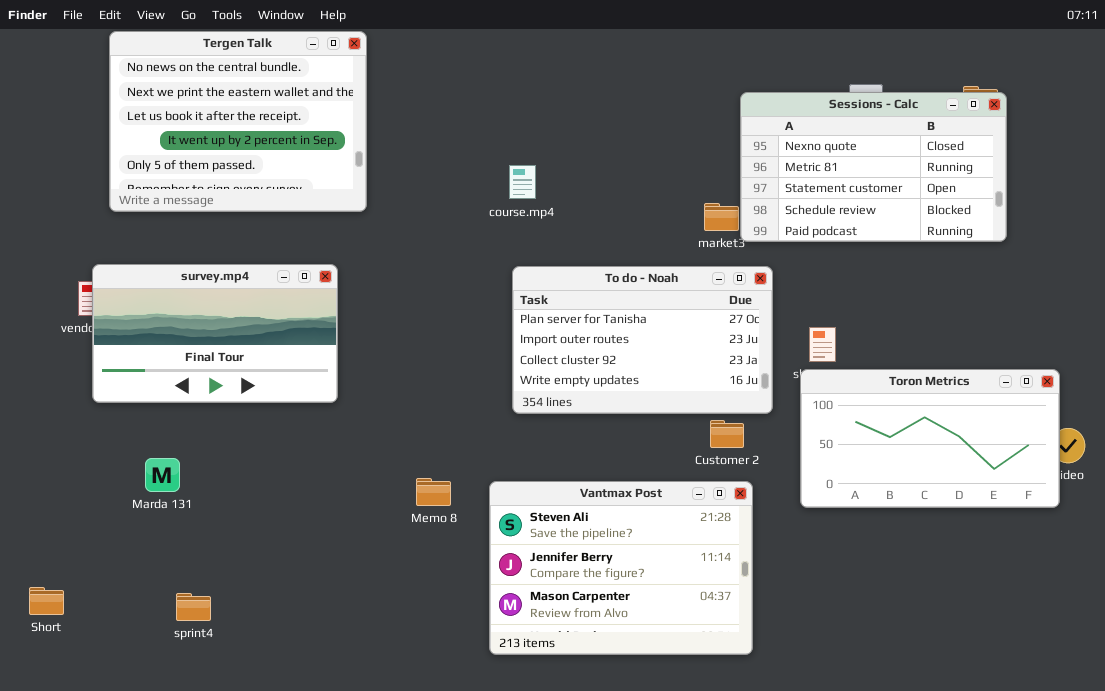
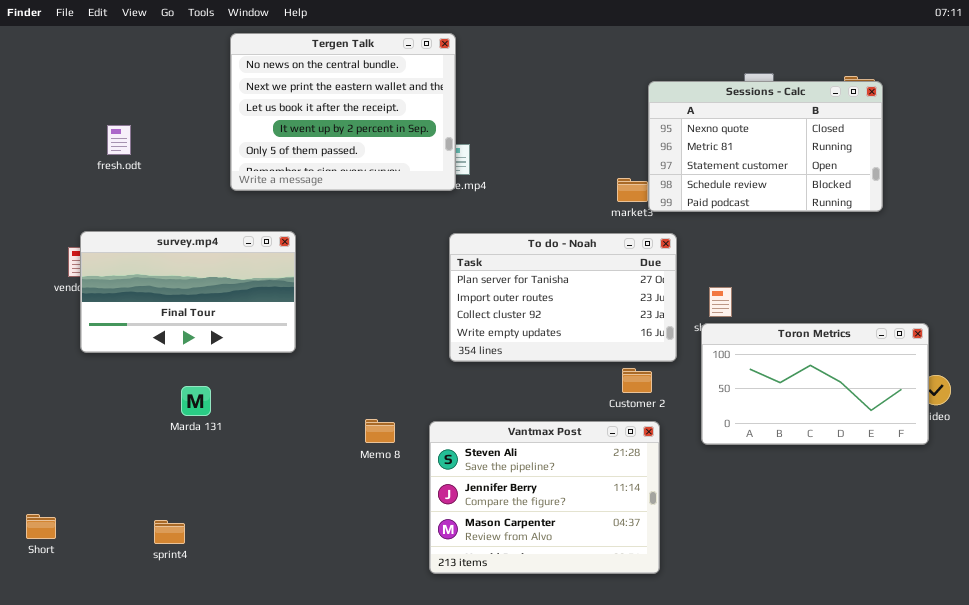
Tergen Talk: [109,31,367,212] -> [230,33,456,191], moved
Marda 131: [145,458,180,492] -> [181,386,211,416], moved

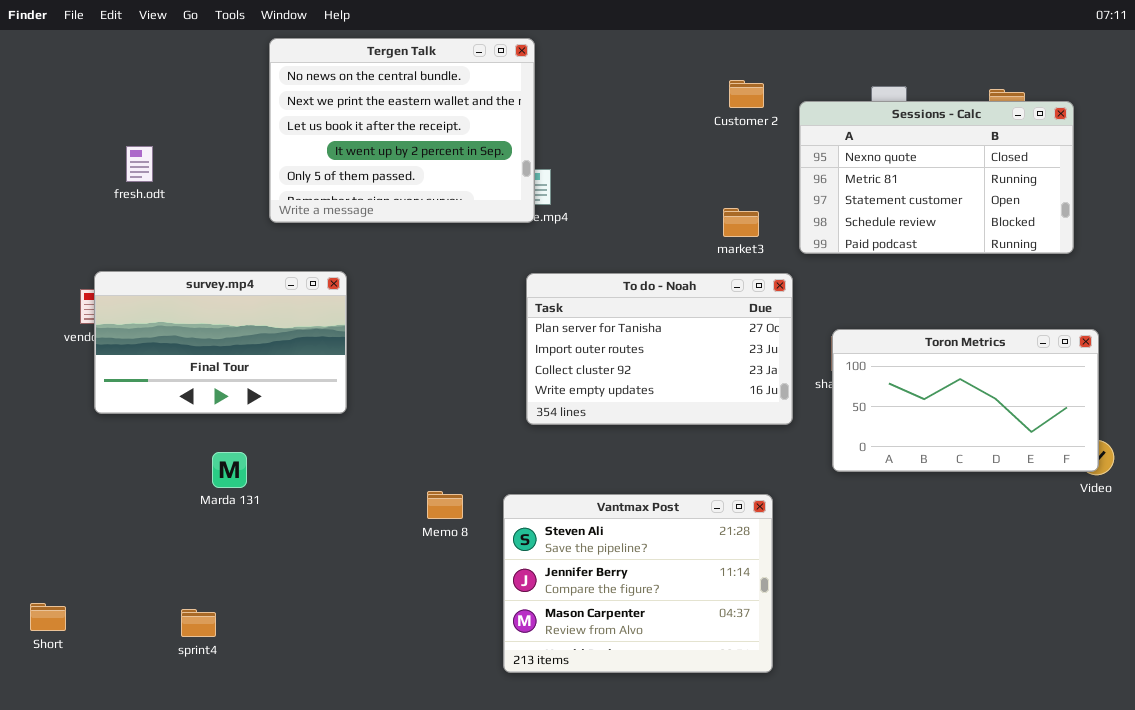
Sessions - Calc: [648,81,883,212] -> [799,101,1074,254], moved
Toron Metrics: [701,323,929,445] -> [832,329,1099,472], moved
Customer 2: [622,368,652,393] -> [729,80,764,108], moved

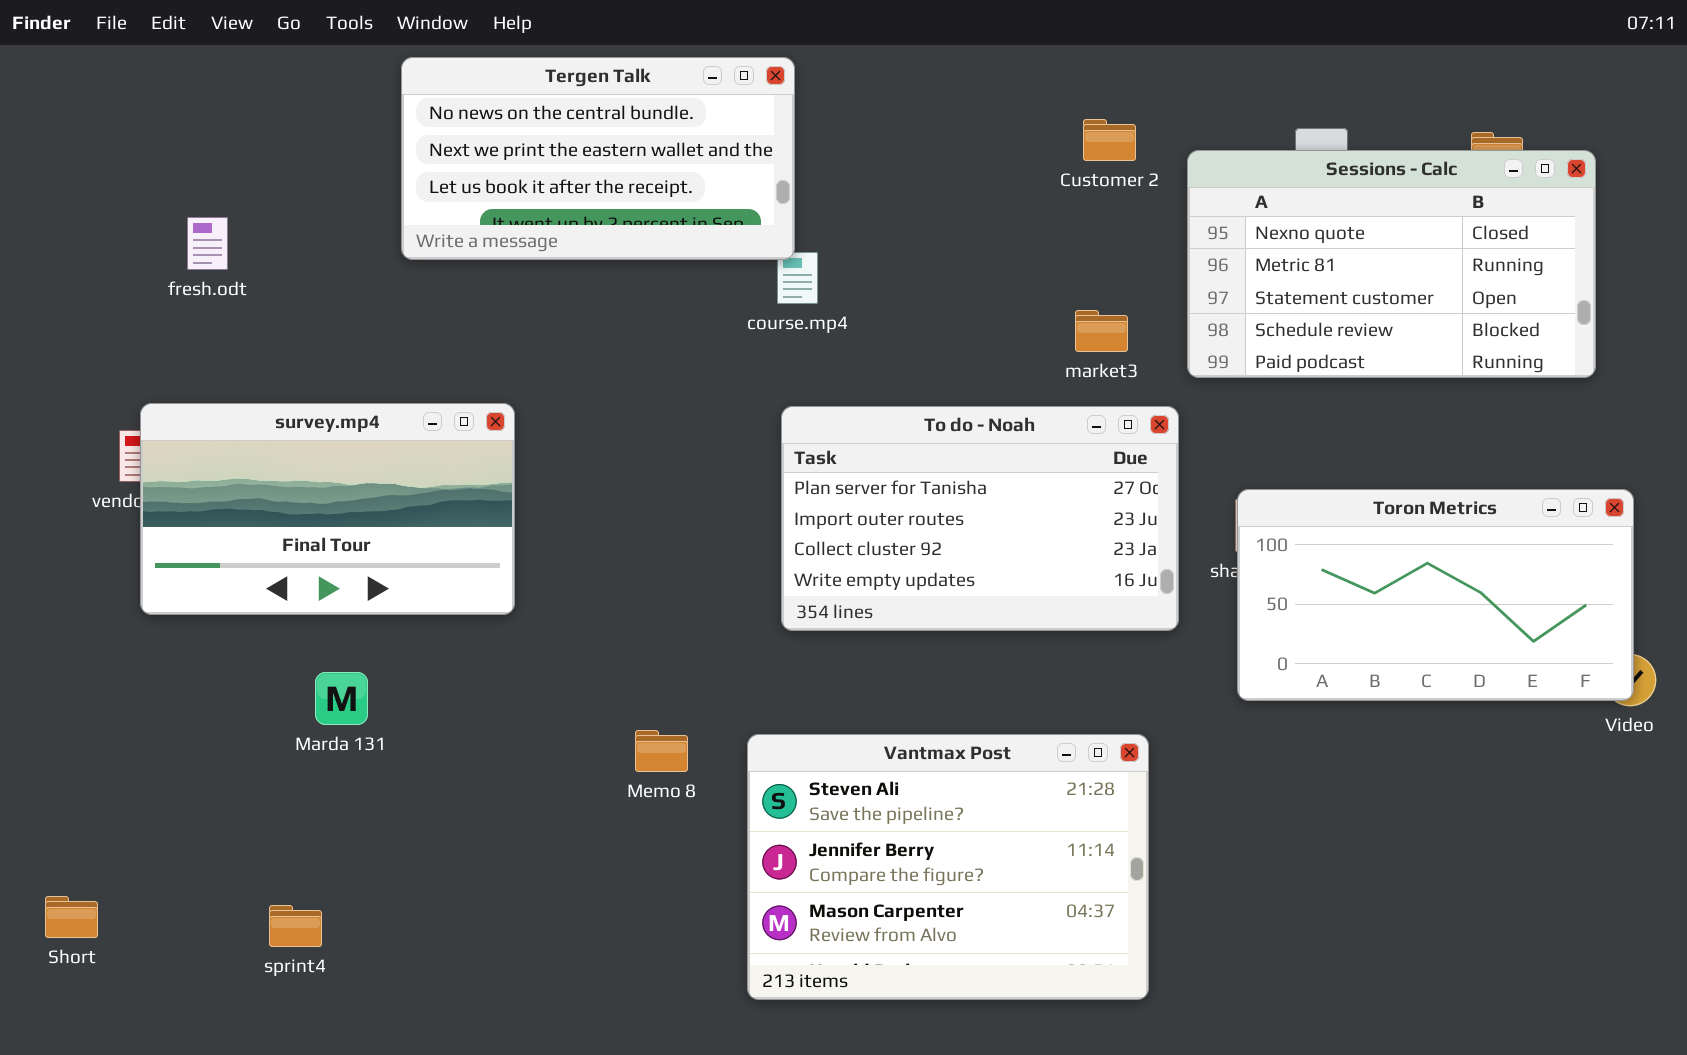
Tergen Talk: [269,38,535,223] -> [401,57,795,260], resized

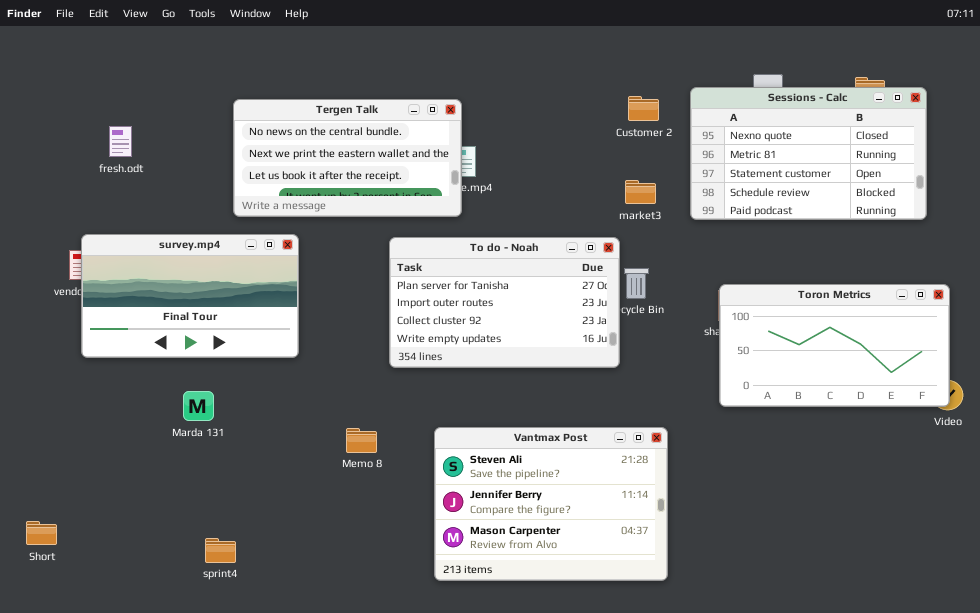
Tergen Talk: [401,57,795,260] -> [233,99,462,217], moved
Customer 2: [1083,119,1136,161] -> [628,96,659,121], moved
To do - Noah: [781,406,1179,631] -> [389,237,620,368], moved
Memo 8: [635,730,688,772] -> [346,428,377,453], moved
sprint4: [269,905,322,947] -> [205,538,236,563], moved

